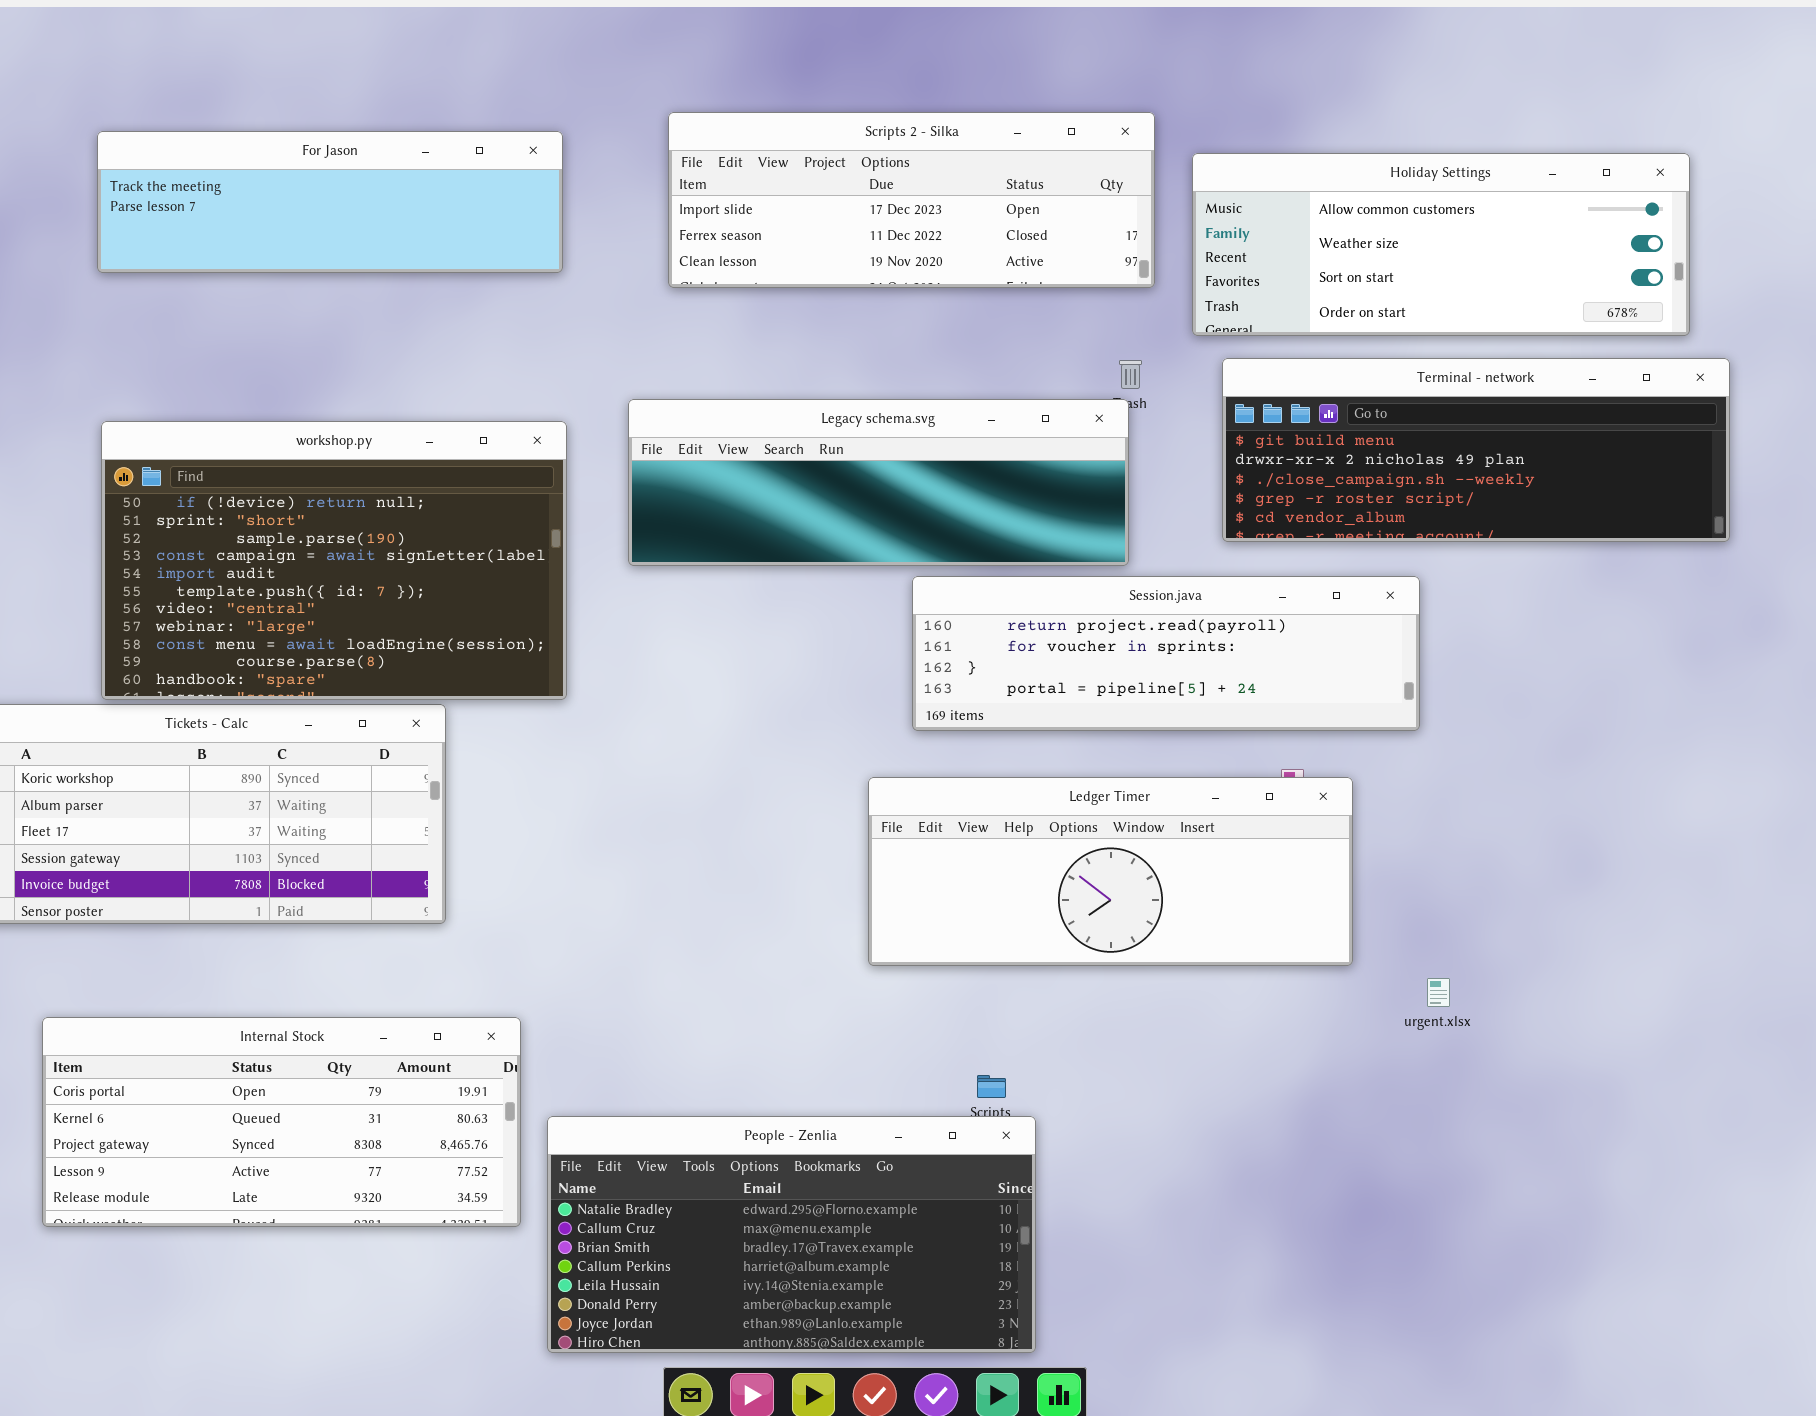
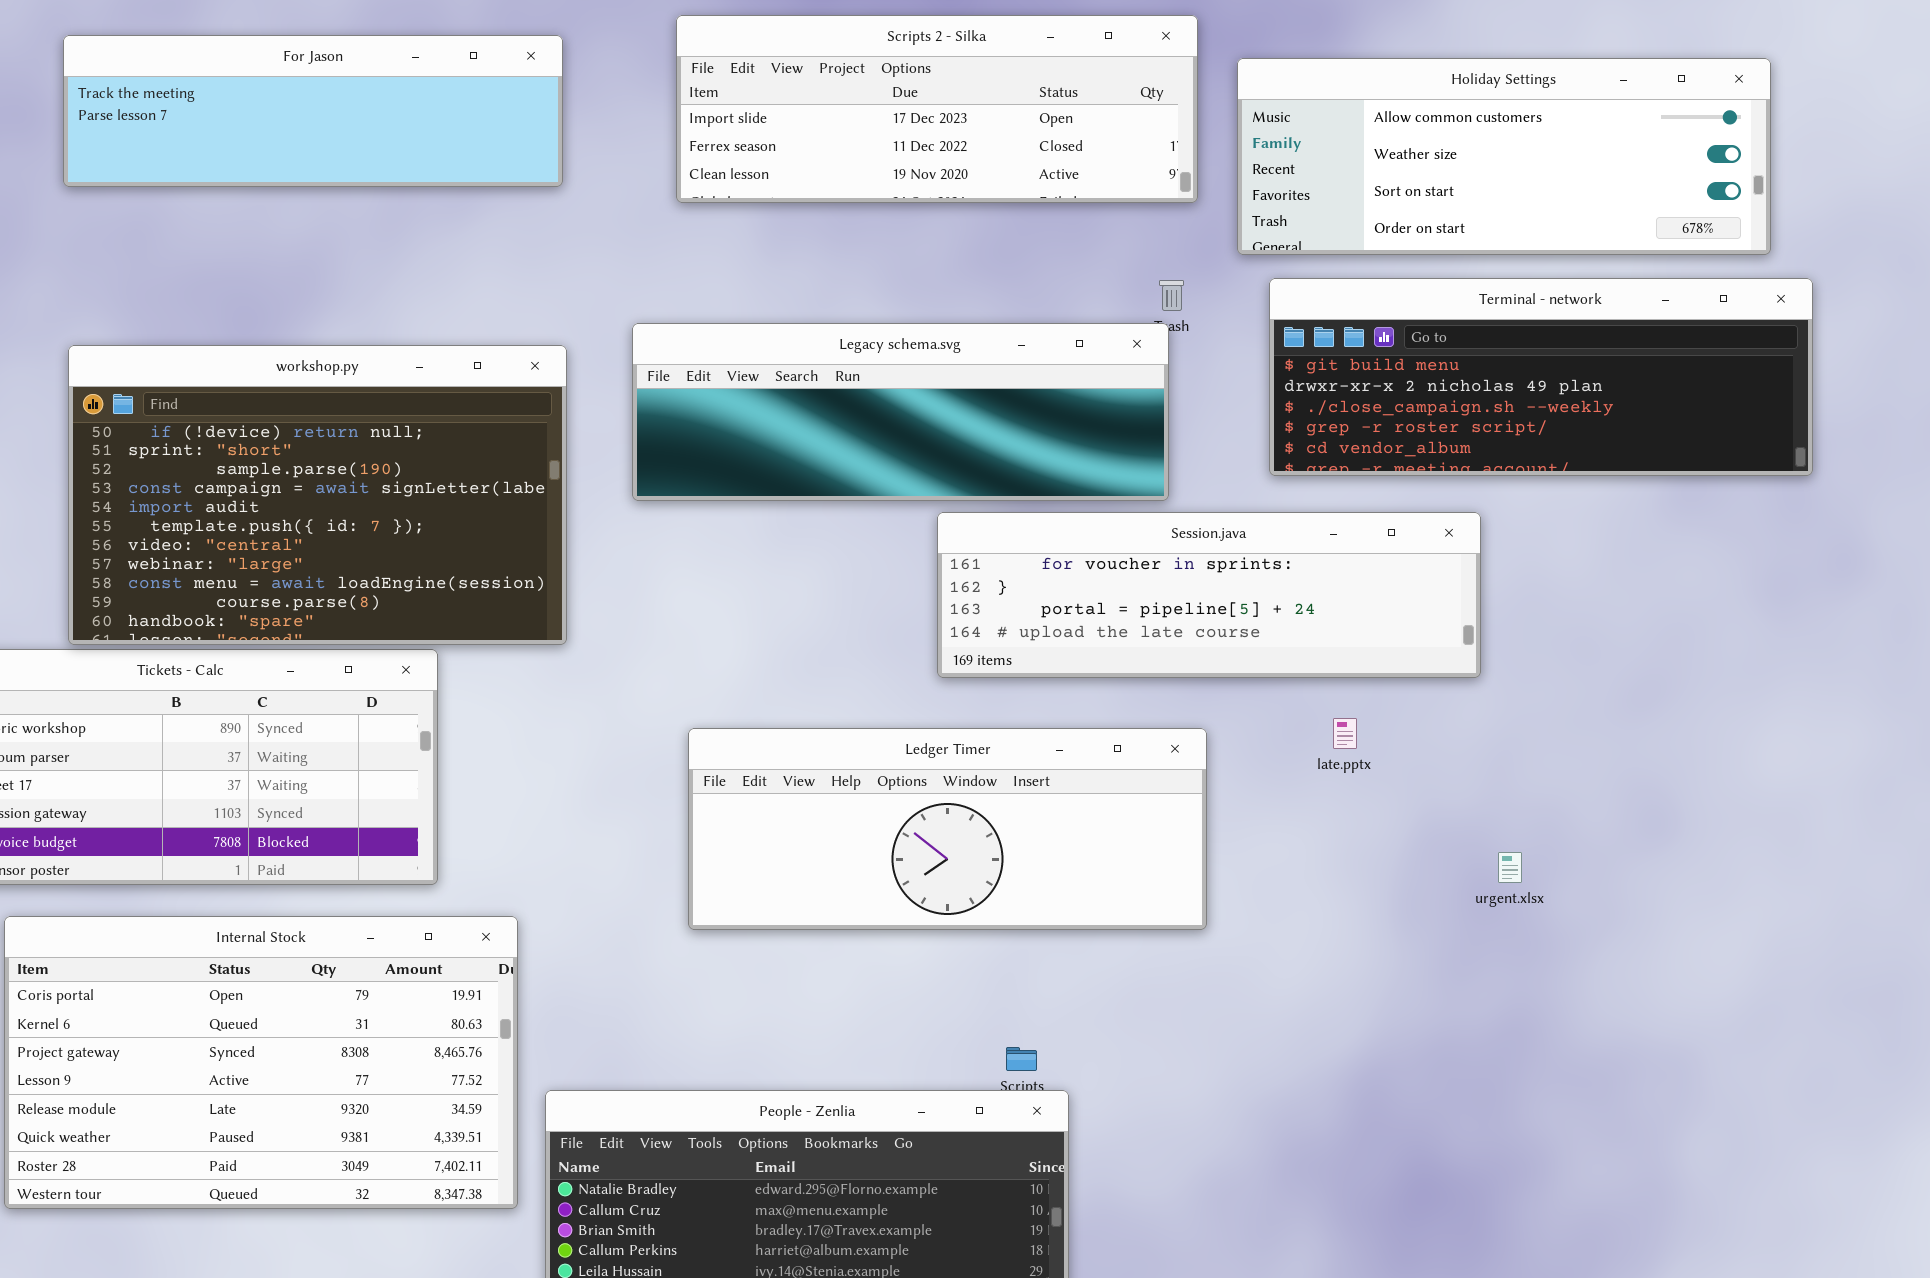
Session.java: [912,576,1420,731] -> [937,512,1481,678], scrolled down 1 row
Ledger Timer: [868,777,1353,966] -> [688,728,1207,930], moved
urgent.xlsx: [1427,978,1450,1007] -> [1498,852,1522,883], moved
Internal Stock: [42,1017,521,1227] -> [4,916,518,1209], resized

